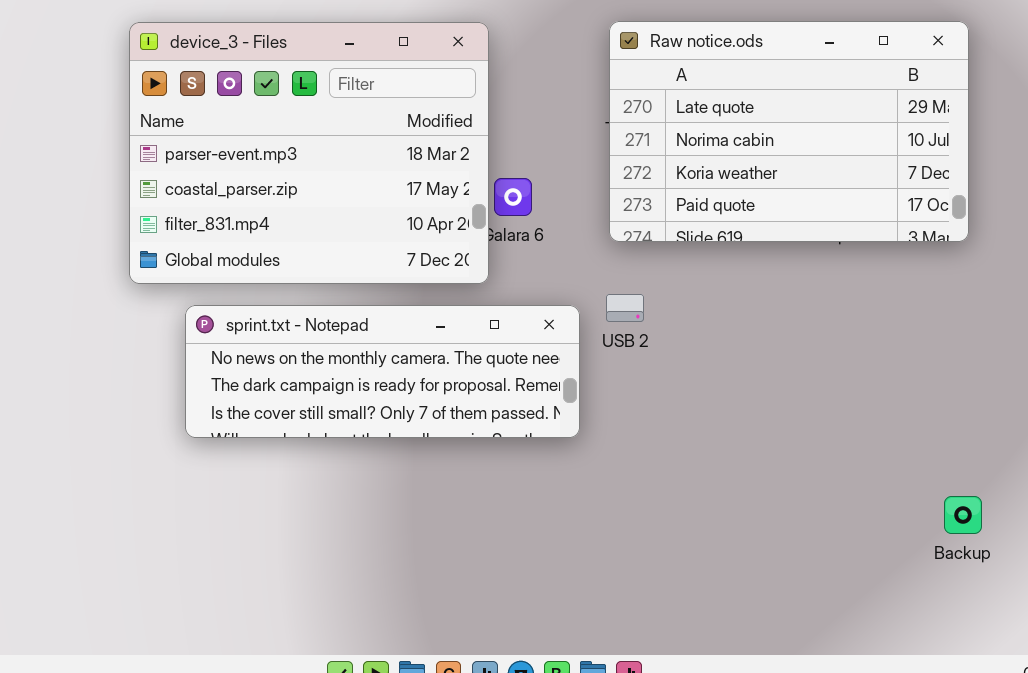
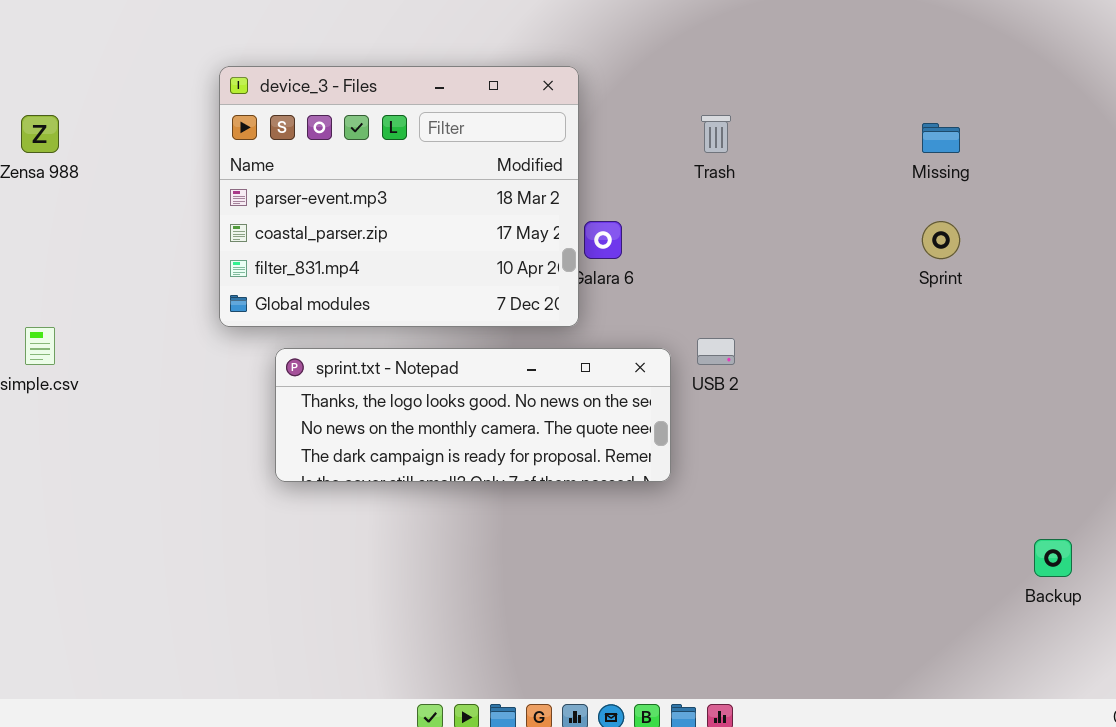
Raw notice.ods: [609,21,969,242] -> none, closed
sprint.txt - Notepad: [185,305,580,438] -> [275,348,671,482], scrolled up 1 row

